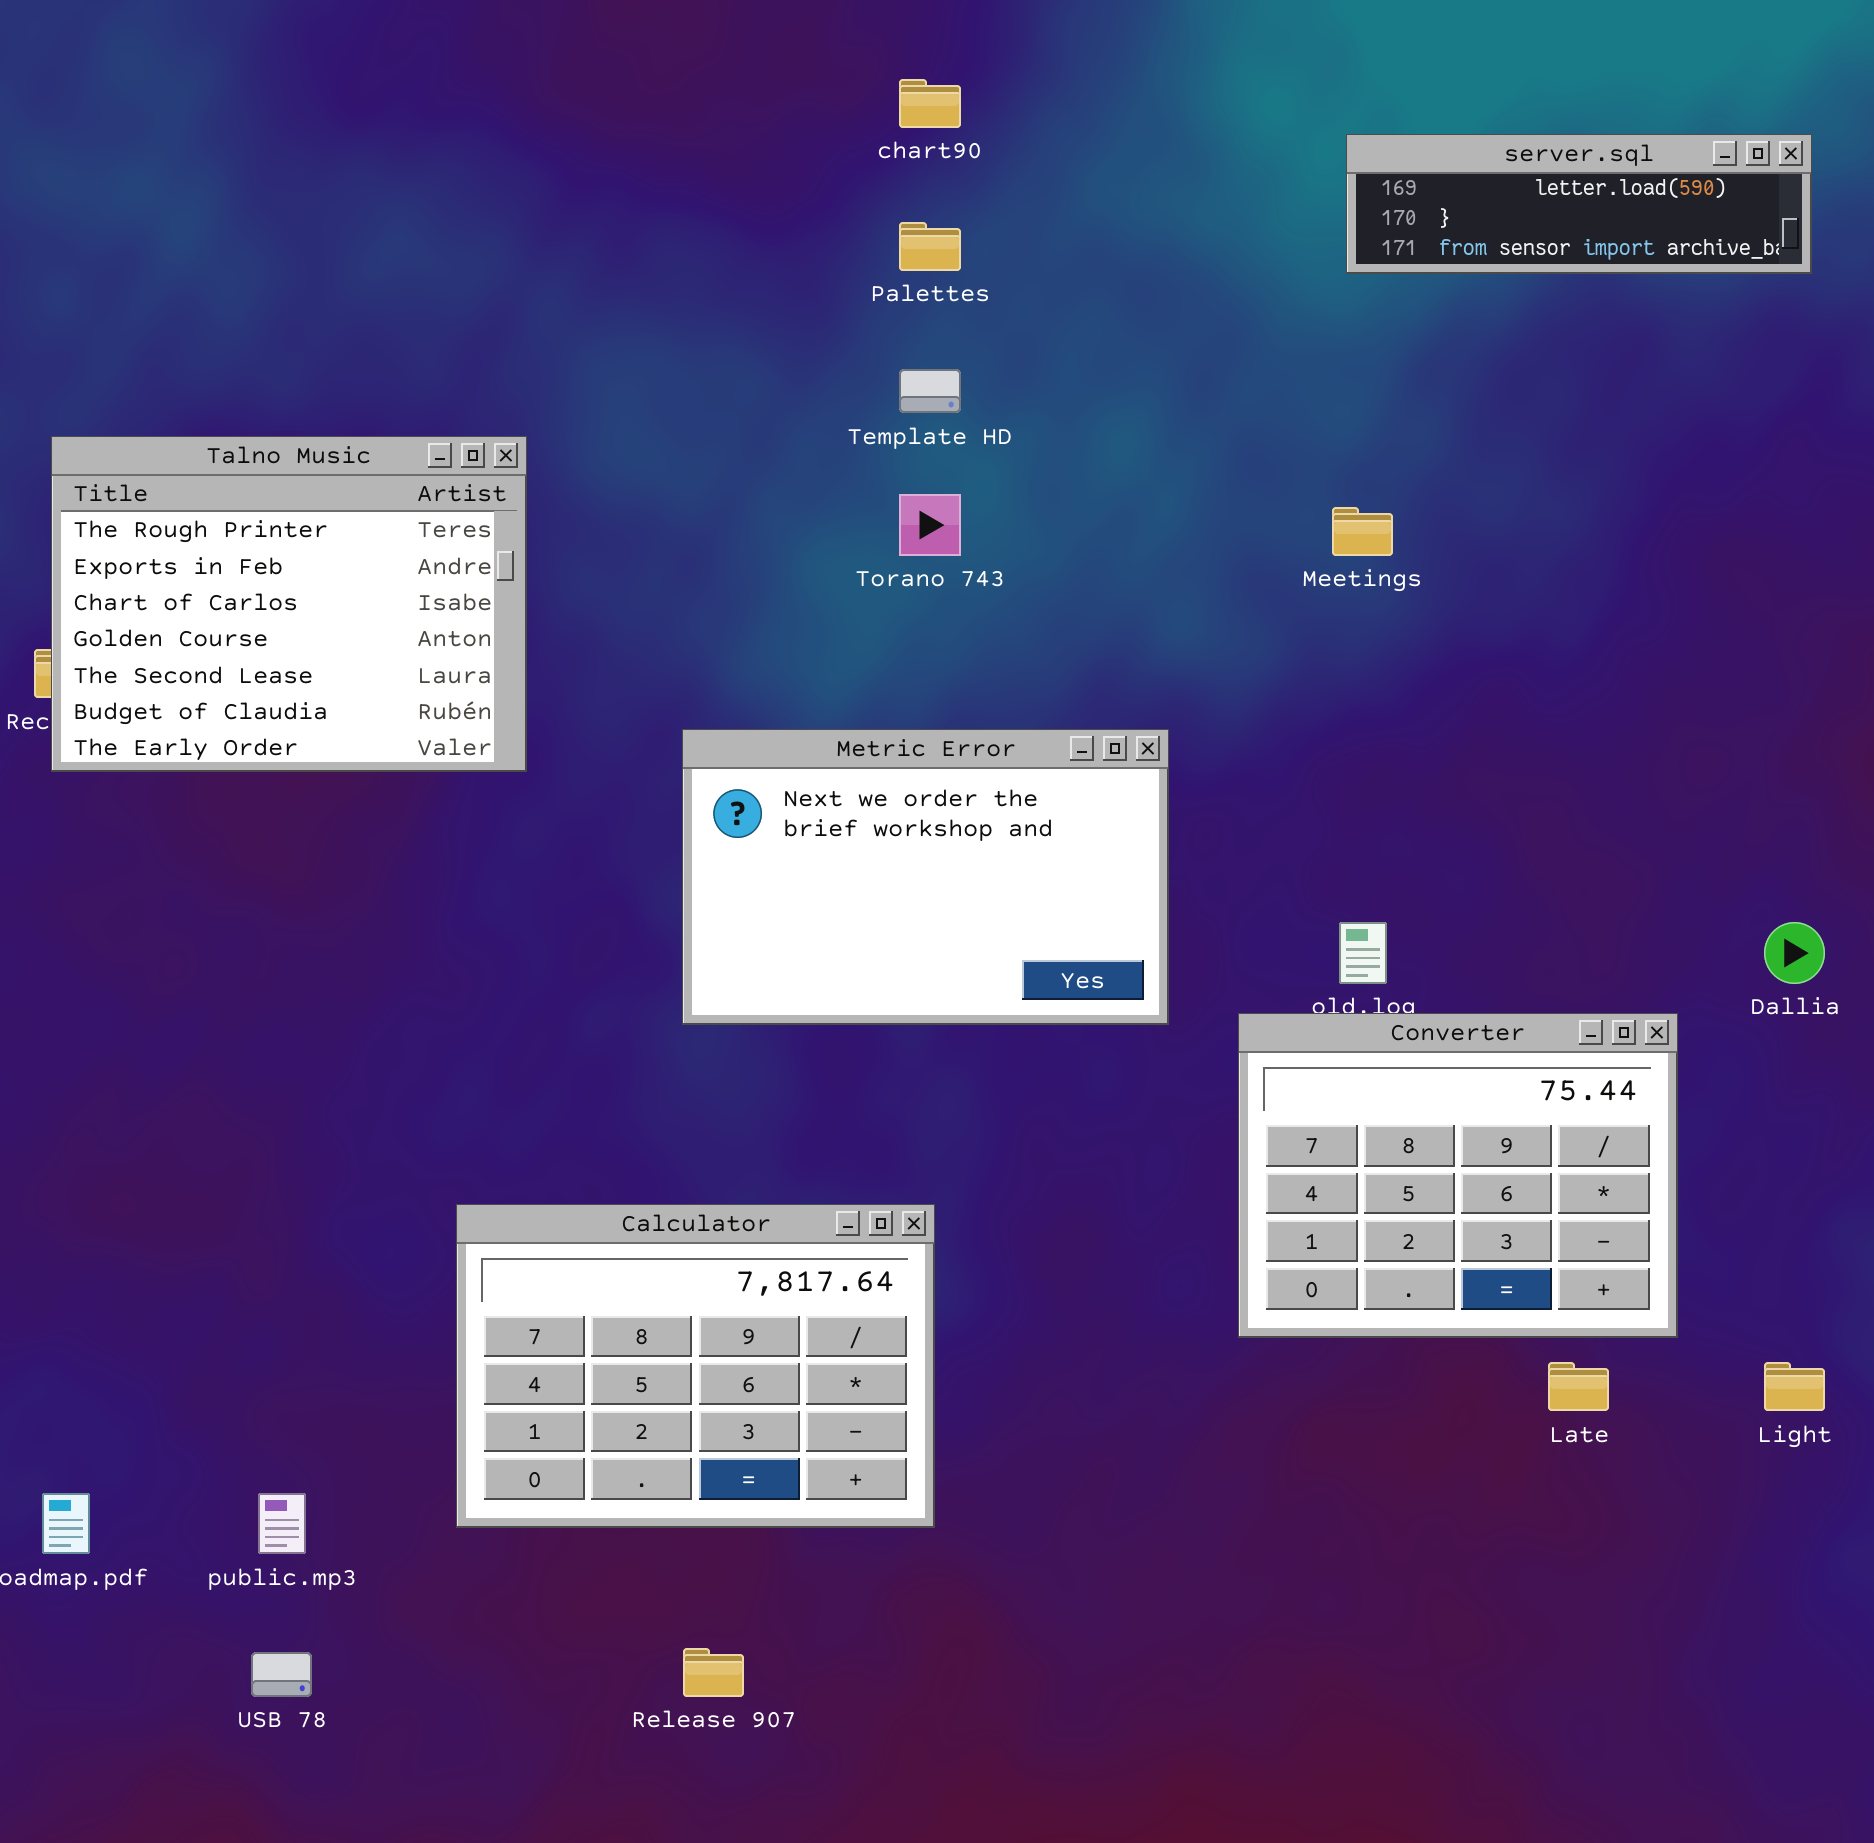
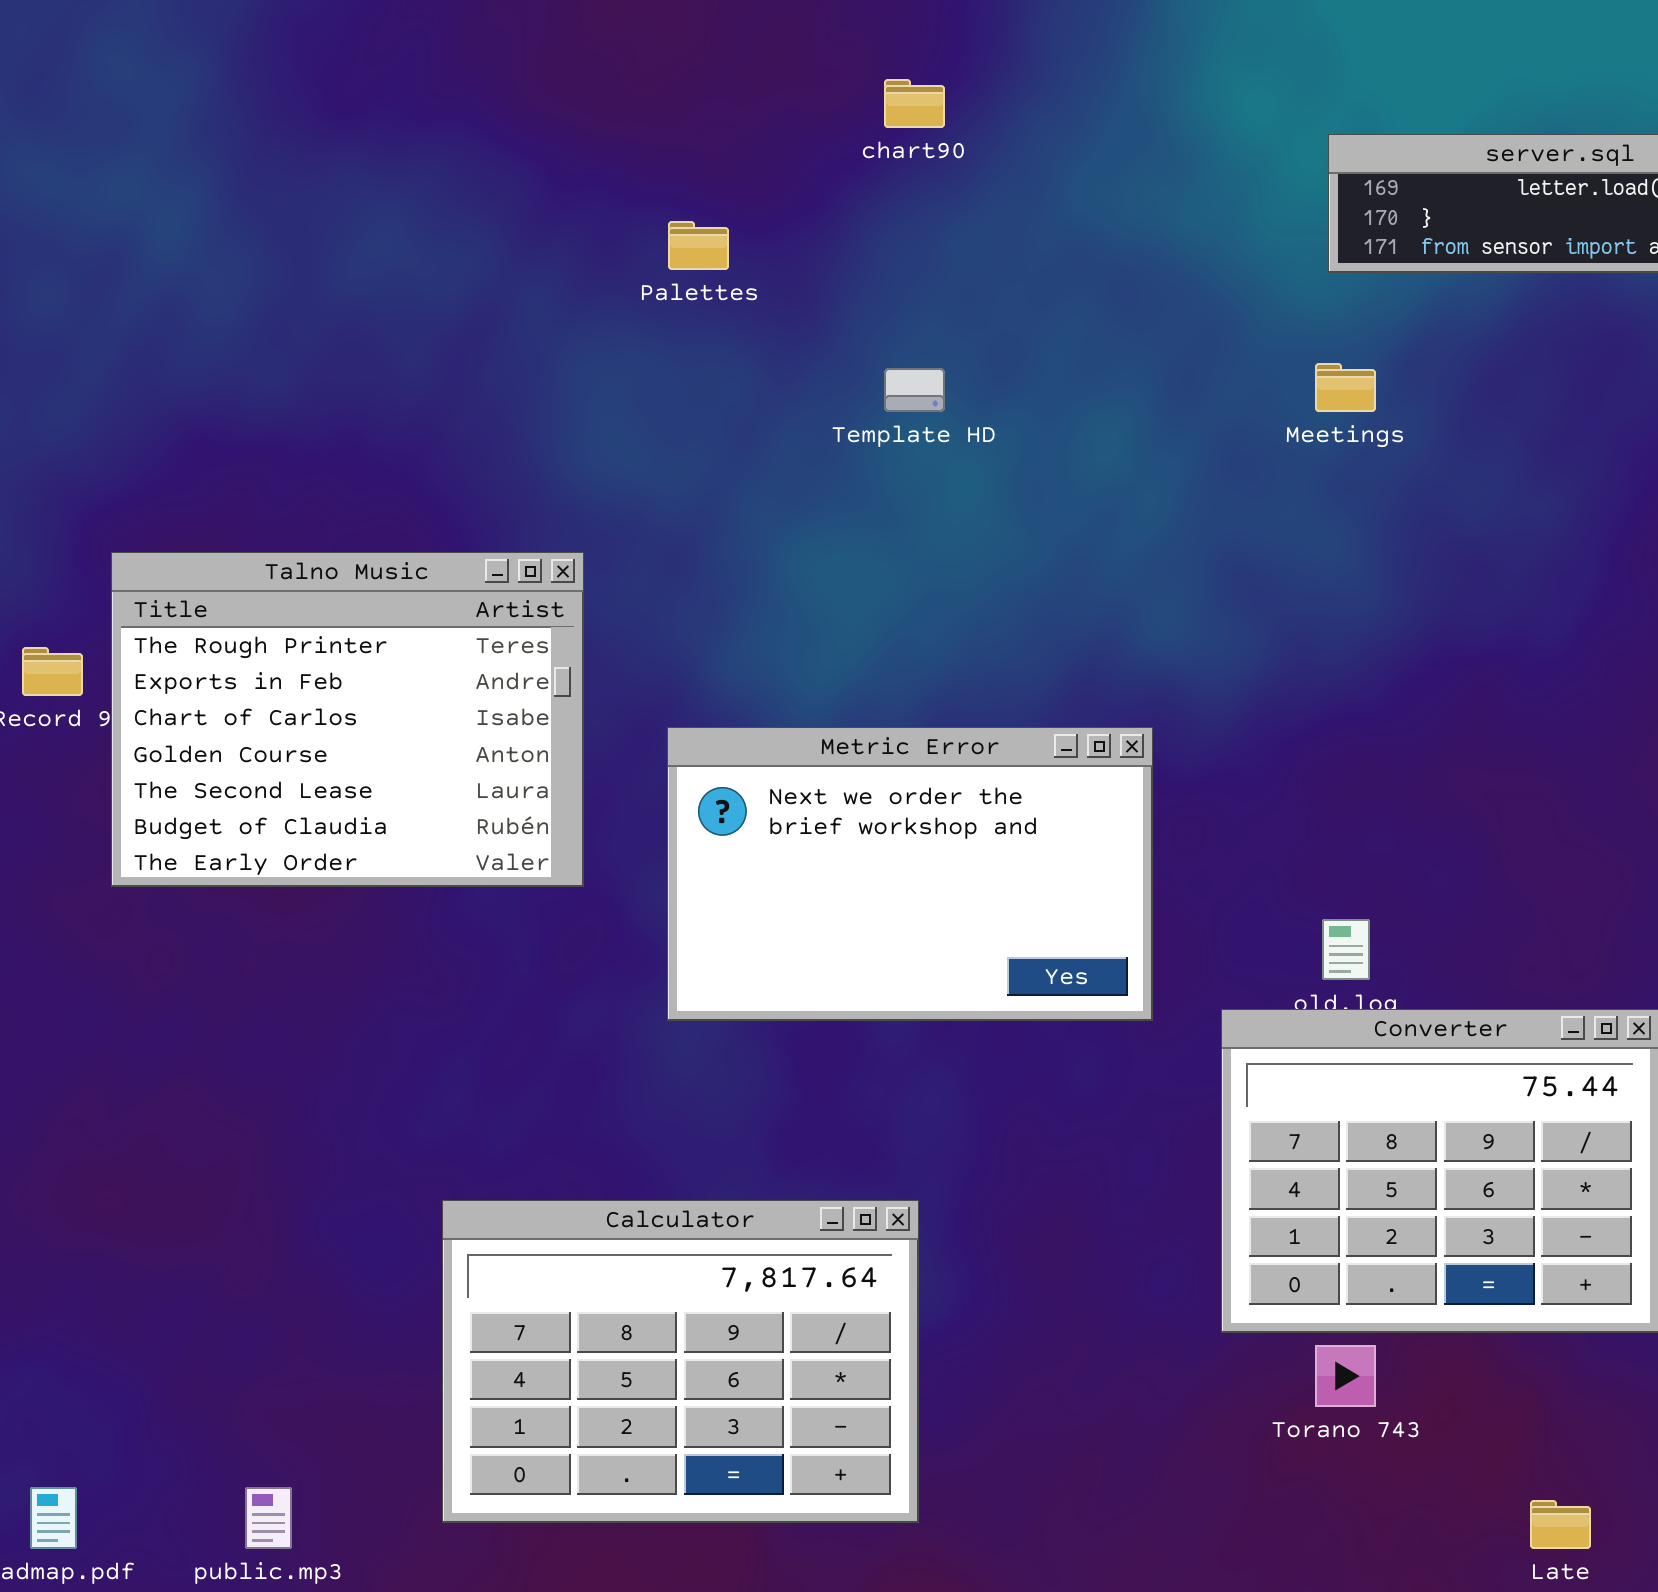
Palettes: [899,222,961,271] -> [668,221,729,270], moved
Talno Music: [51,436,527,772] -> [111,552,584,887], moved
Torano 743: [899,494,961,556] -> [1315,1345,1376,1407], moved
Meetings: [1332,507,1393,556] -> [1315,363,1376,412], moved
Late: [1548,1362,1609,1411] -> [1530,1500,1591,1549], moved

